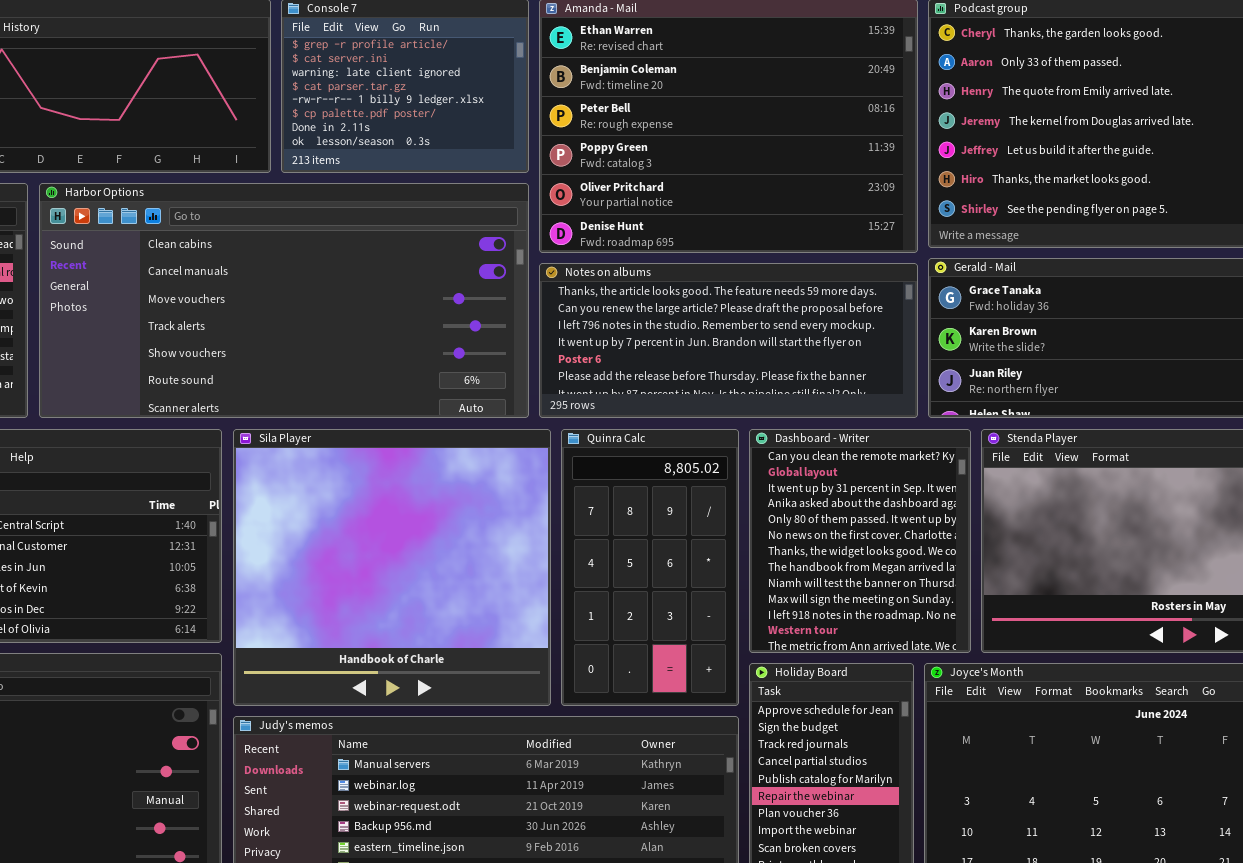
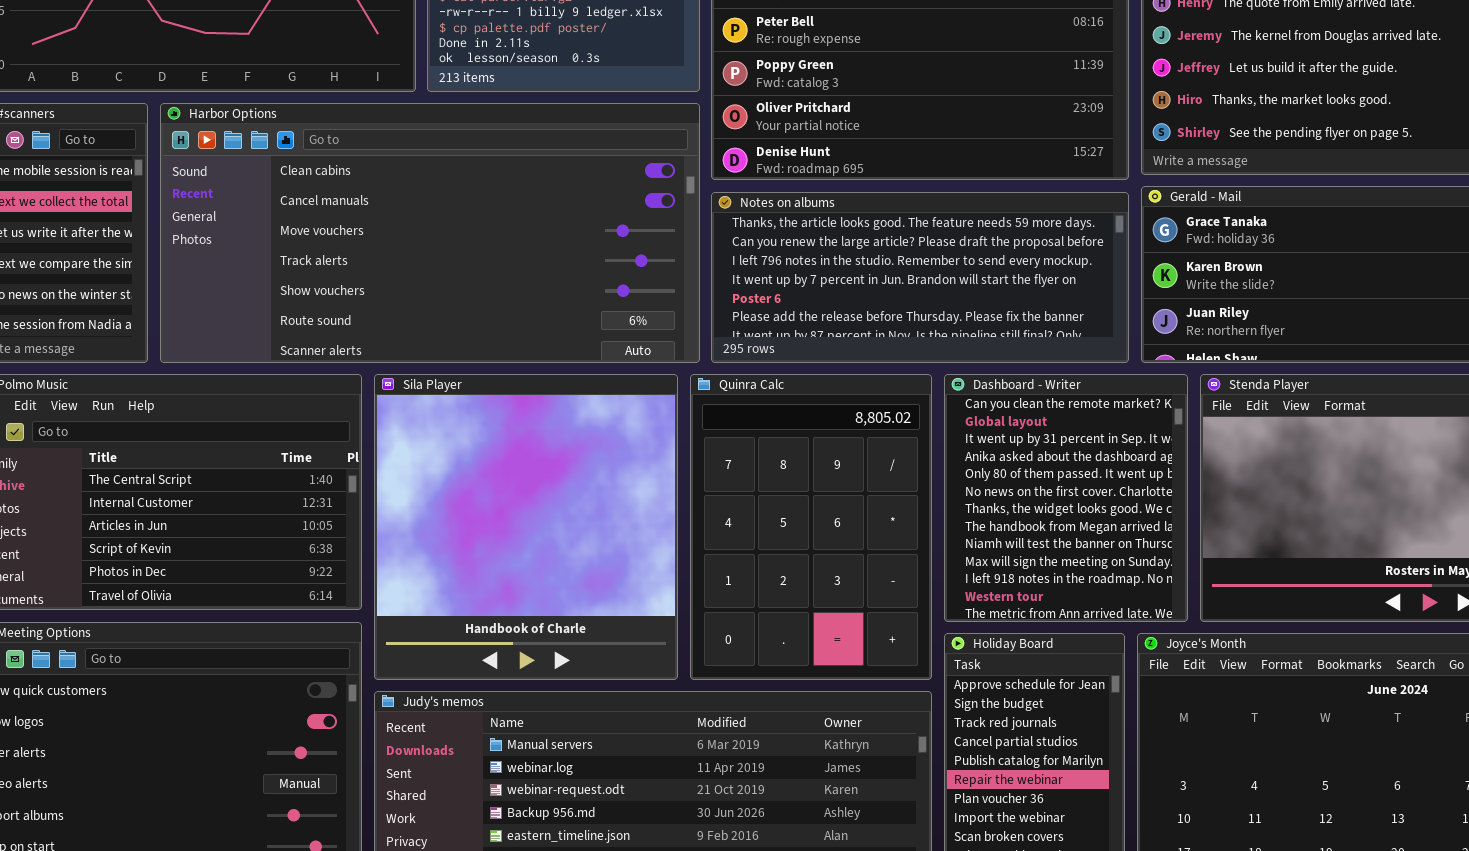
Sila Player: [233,429,551,706] -> [374,374,678,680], resized
Quinra Calc: [561,429,739,706] -> [690,374,932,680], resized

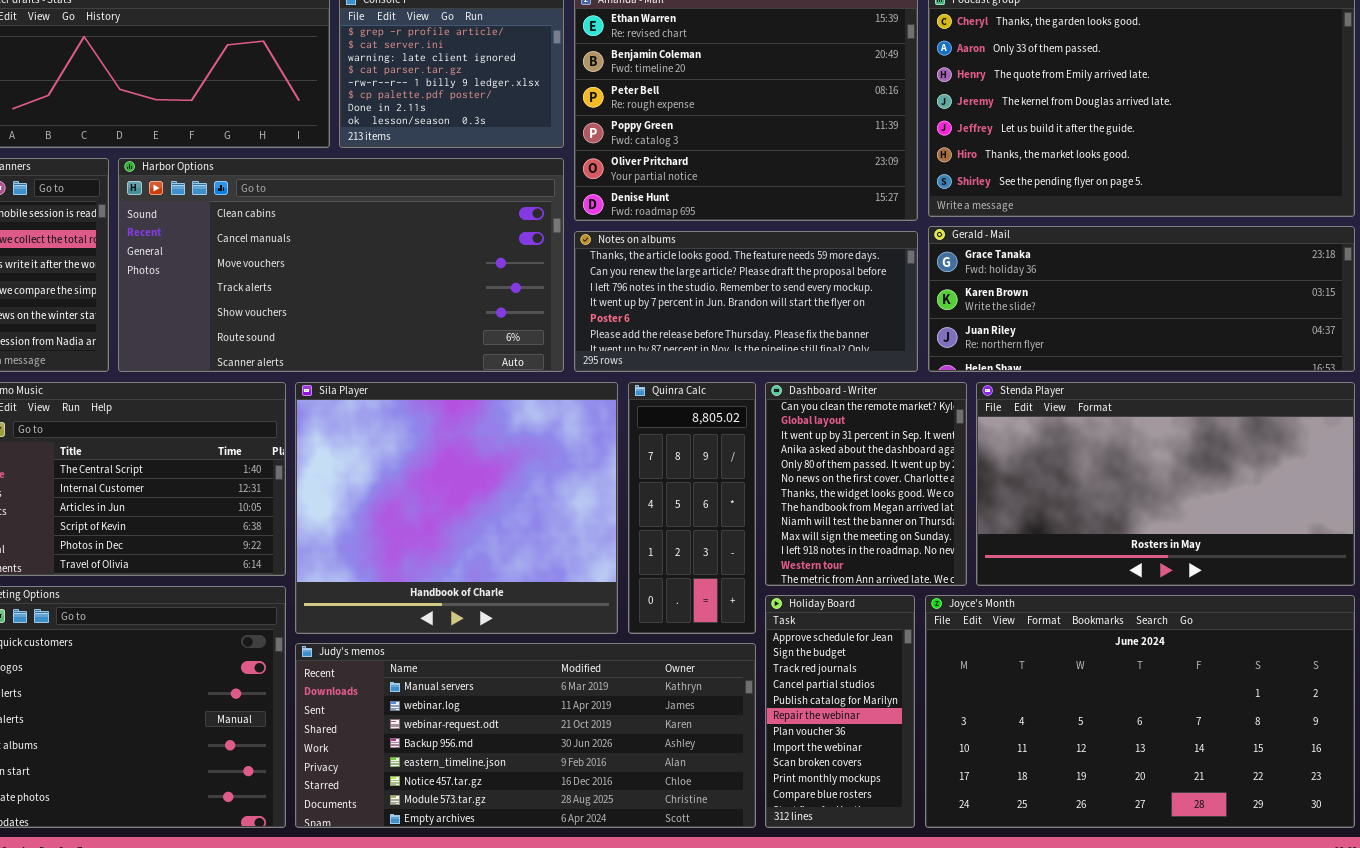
Sila Player: [374,374,678,680] -> [295,382,618,634], resized
Quinra Calc: [690,374,932,680] -> [628,382,756,634], resized

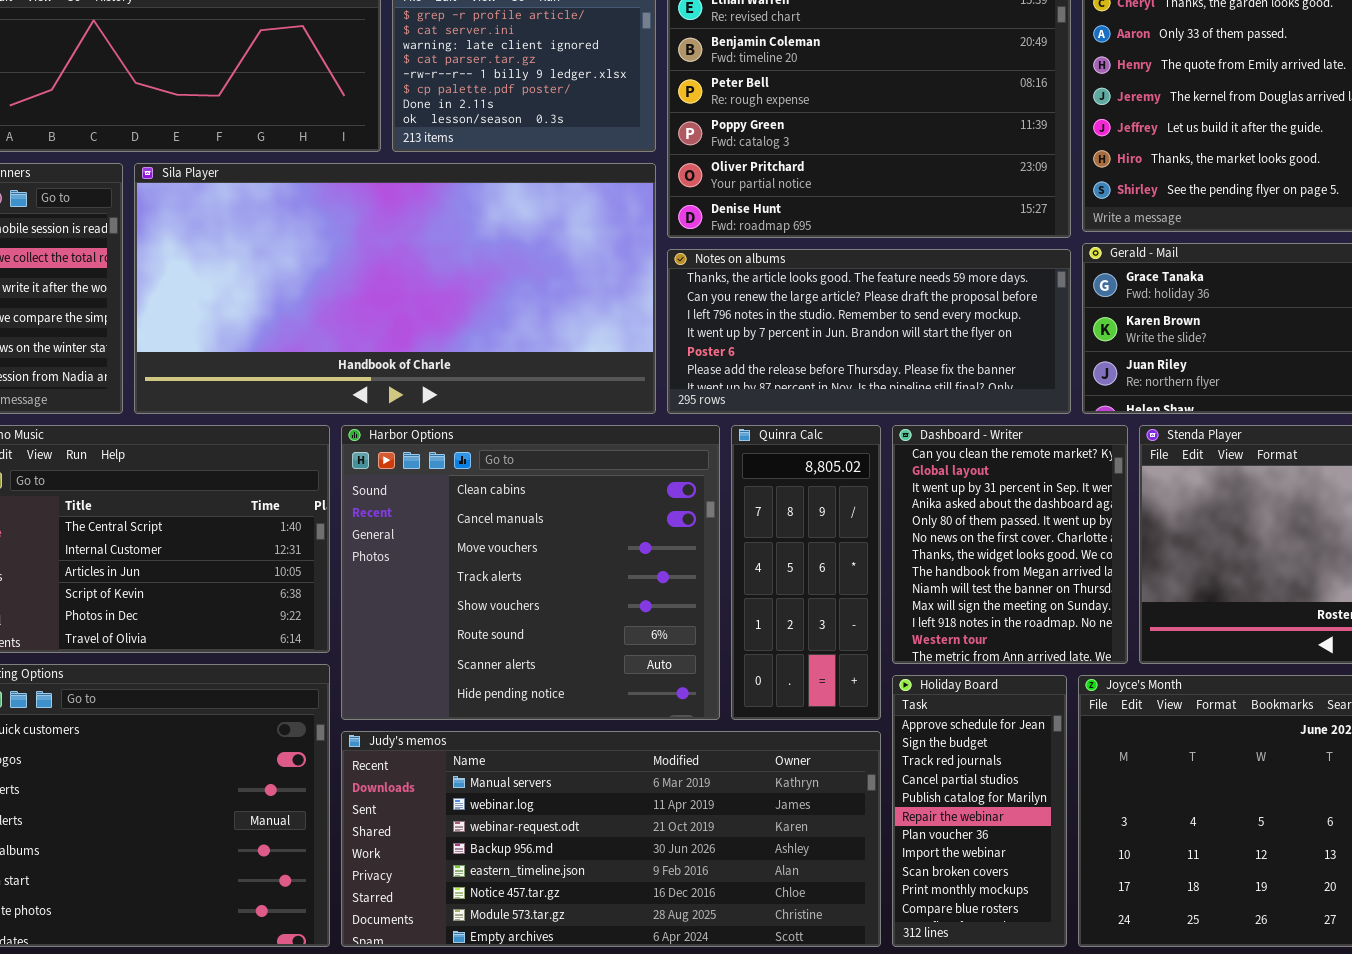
Harbor Options: [118,158,564,372] -> [341,425,720,720], moved, resized
Sila Player: [295,382,618,634] -> [134,163,656,414], moved, resized

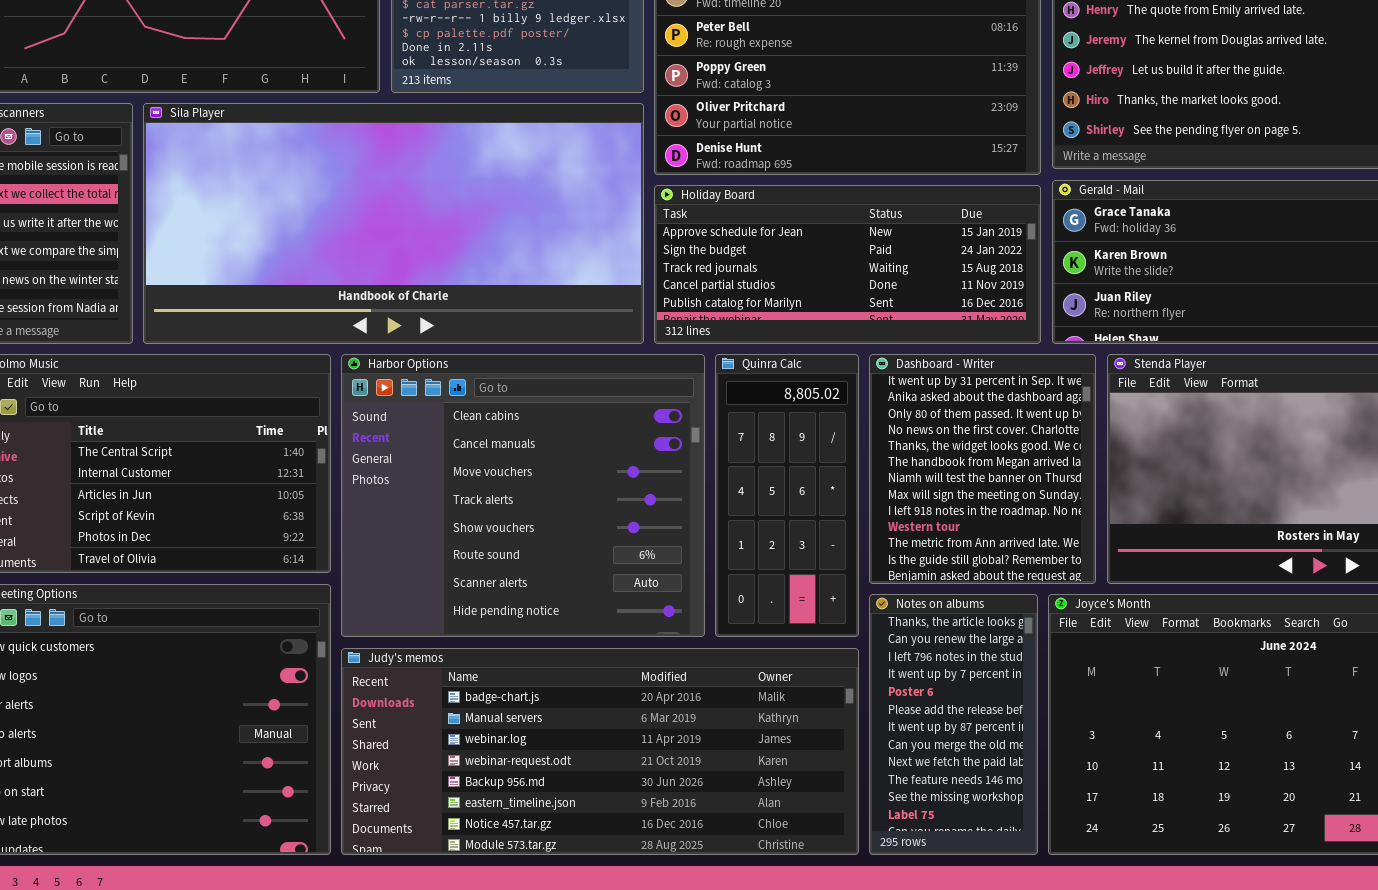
Notes on albums: [667,249,1071,414] -> [869,594,1038,855], moved, resized
Dashboard - Writer: [892,425,1128,664] -> [869,354,1096,584], scrolled down 2 rows
Holiday Board: [892,675,1067,947] -> [654,185,1041,344], moved, resized
Judy's memos: [341,731,881,947] -> [341,648,859,855], scrolled up 1 row

